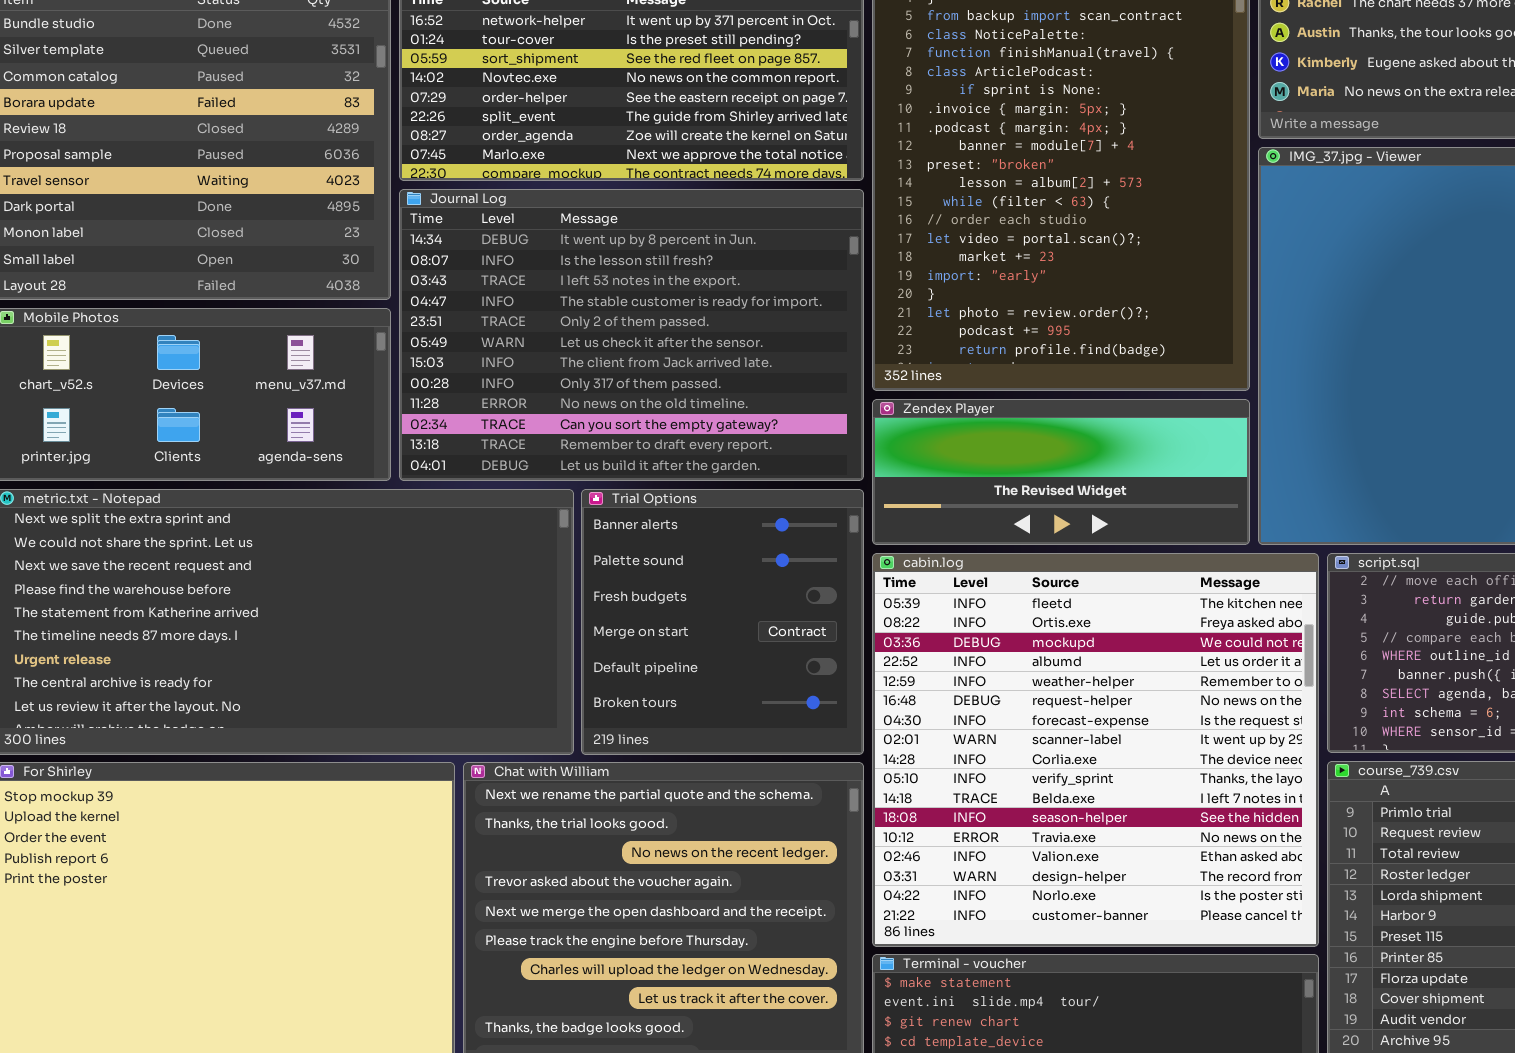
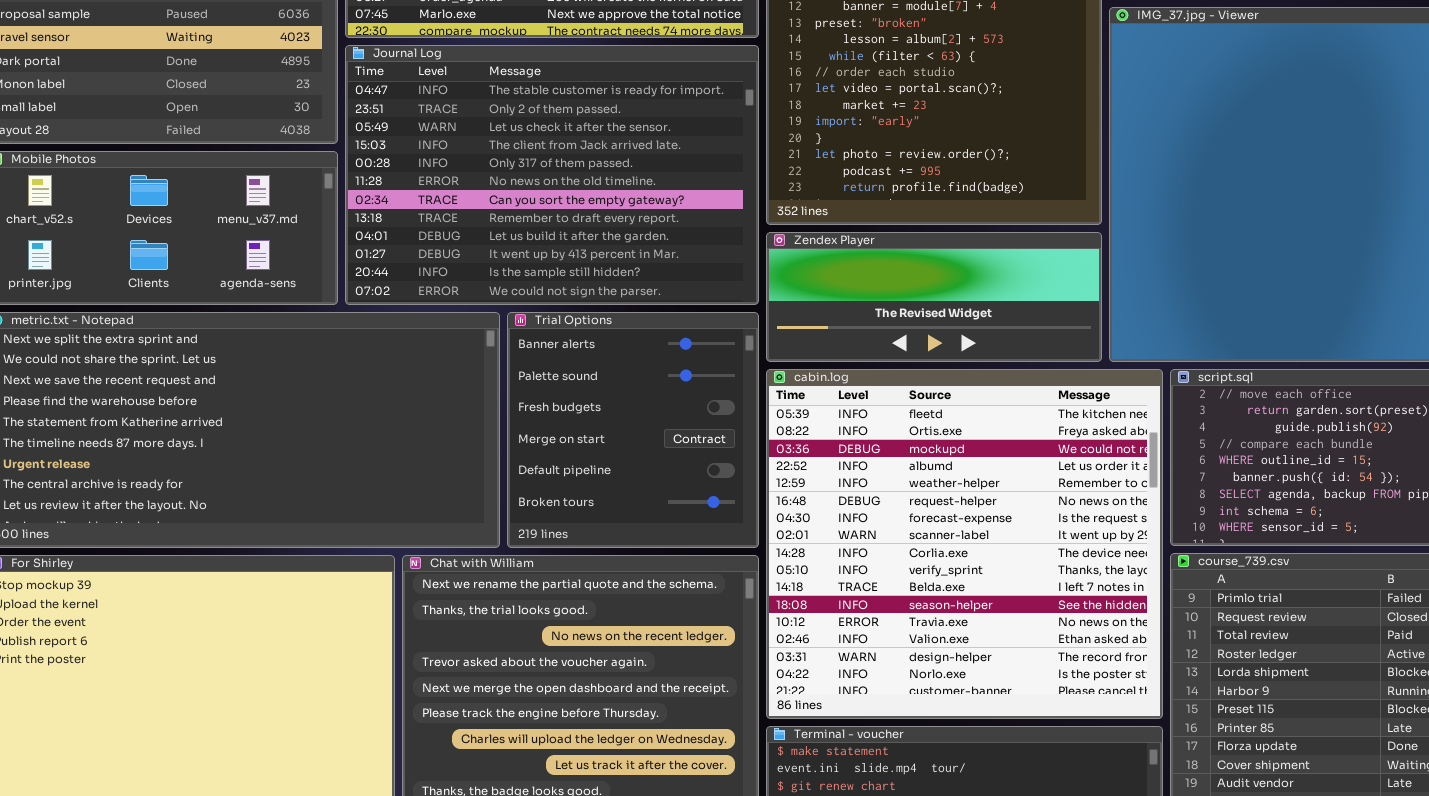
Journal Log: [399,189,864,481] -> [345,45,759,305], scrolled down 3 rows

